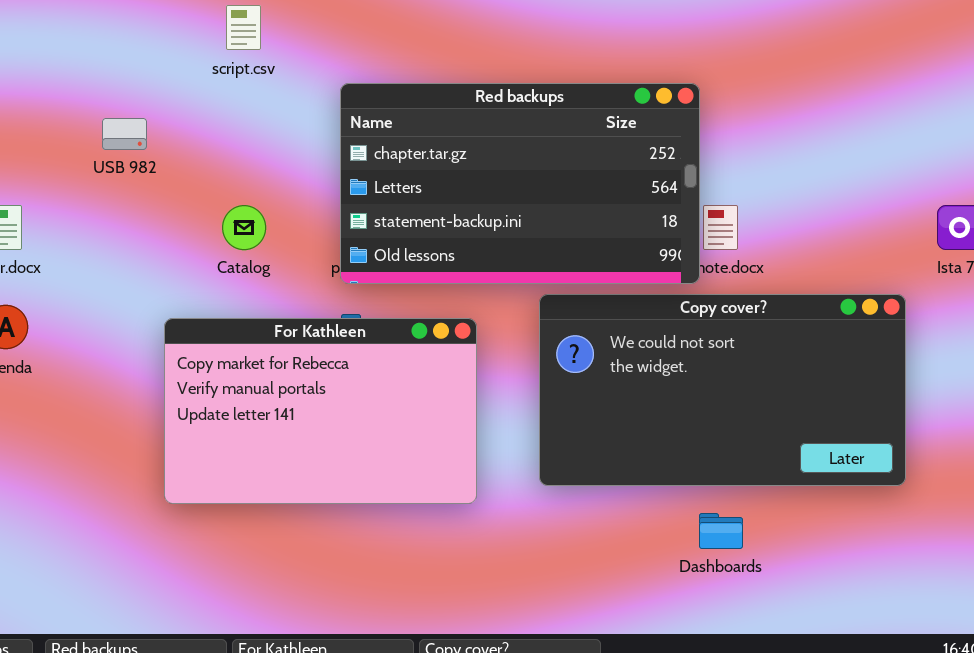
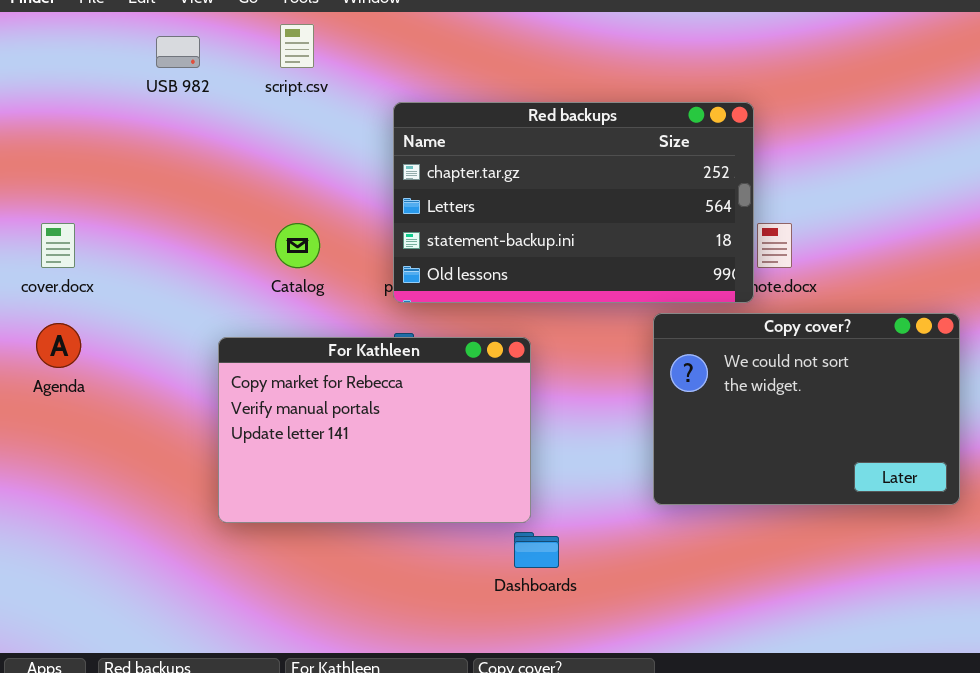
USB 982: [102,118,147,150] -> [156,36,200,68], moved
Copy cover?: [539,294,906,486] -> [653,313,960,505], resized
Dashboards: [699,513,743,549] -> [514,532,559,568], moved

